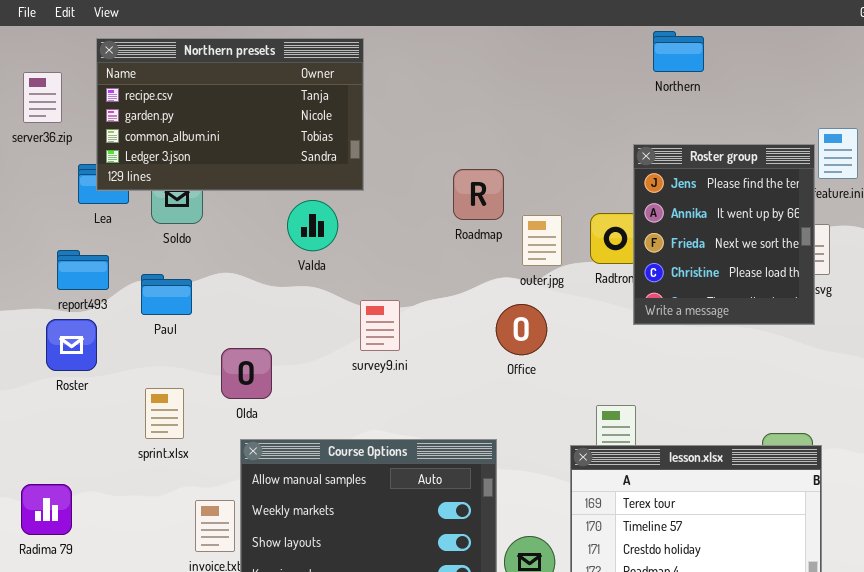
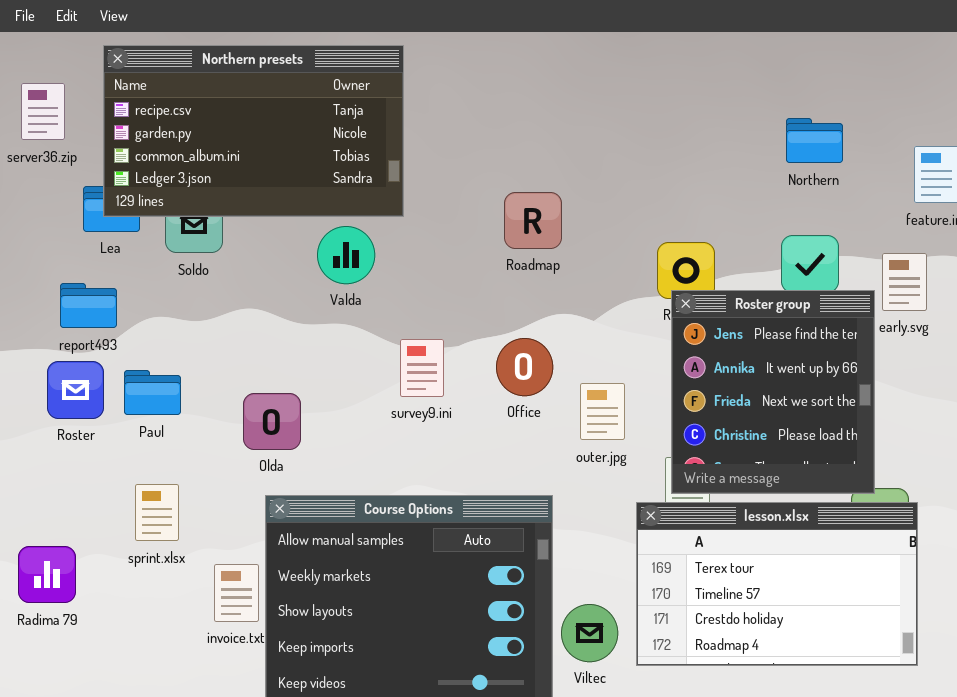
Northern: [653,31,704,72] -> [786,118,843,163], moved
Roster group: [633,144,815,325] -> [671,290,875,494], moved
outer.jpg: [522,215,562,266] -> [580,383,625,440], moved
Paul: [141,274,192,315] -> [124,370,181,415], moved
Office: [496,304,547,355] -> [496,338,553,396], moved
sprint.xlsx: [145,388,184,439] -> [135,484,179,541], moved

